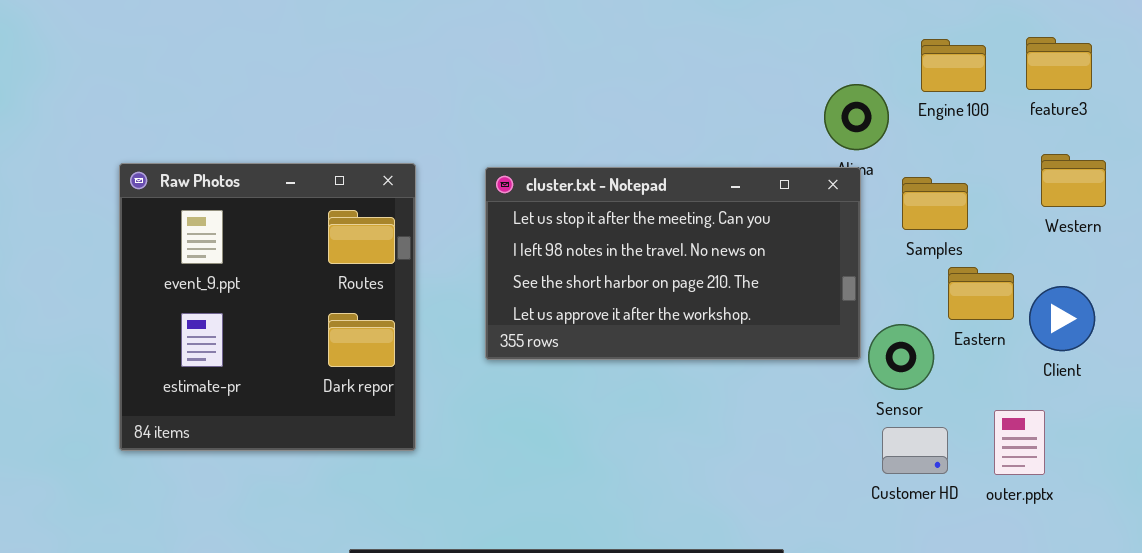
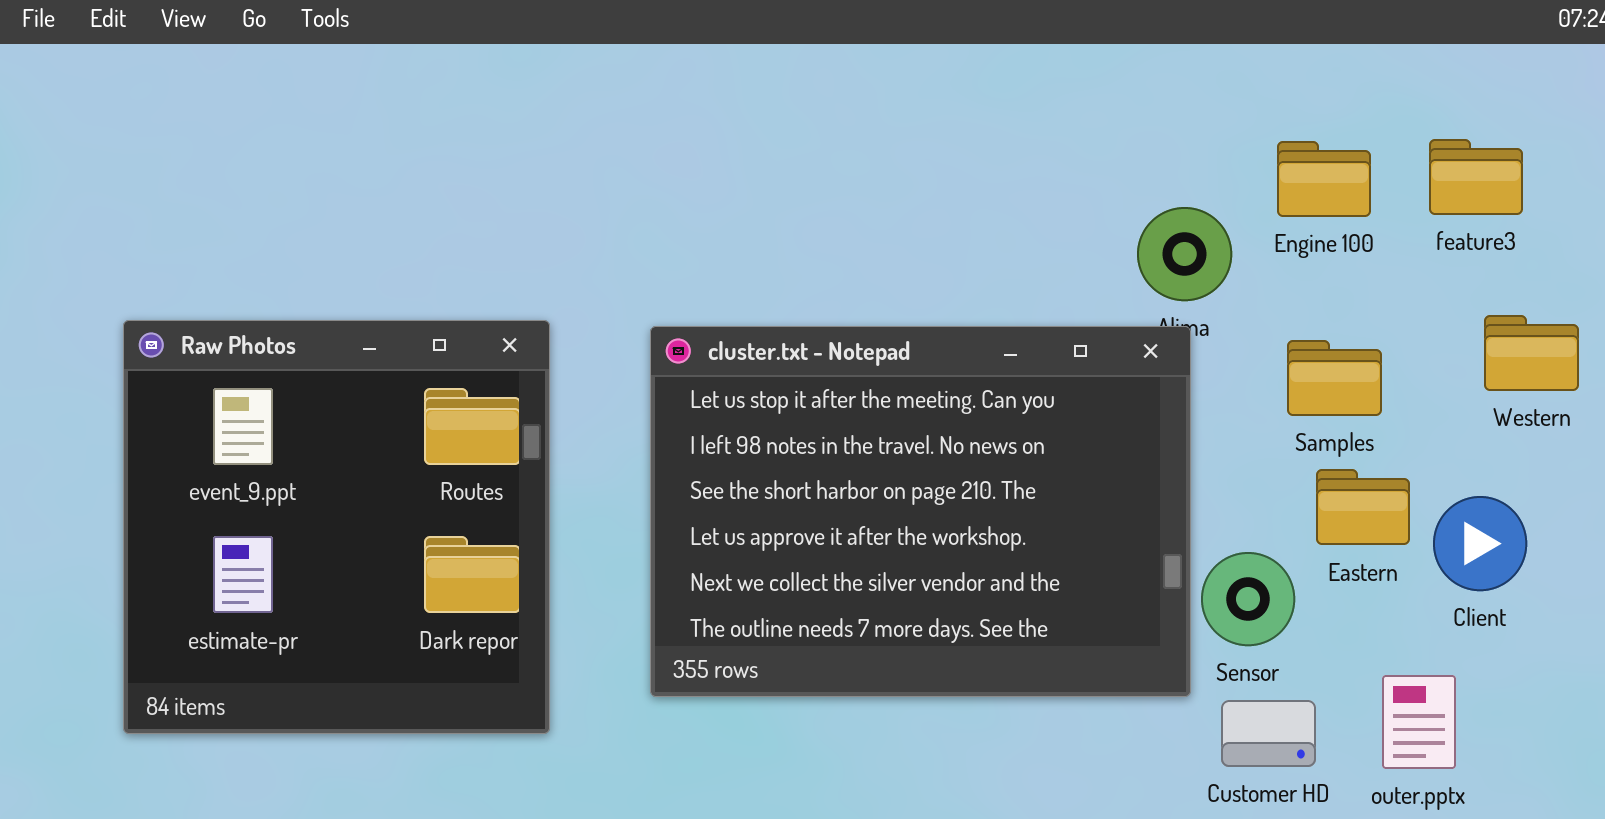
Western: [1041,154,1106,207] -> [1484,315,1579,391], moved
cluster.txt - Notepad: [485,167,861,360] -> [650,326,1191,697], resized
Samples: [902,177,968,230] -> [1287,340,1382,416], moved

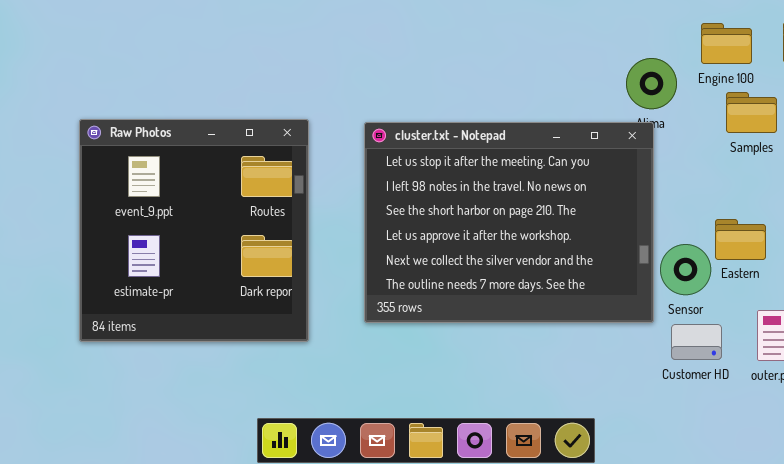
Samples: [1287,340,1382,416] -> [726,92,777,133], moved
Eastern: [1316,469,1410,545] -> [715,219,766,260], moved

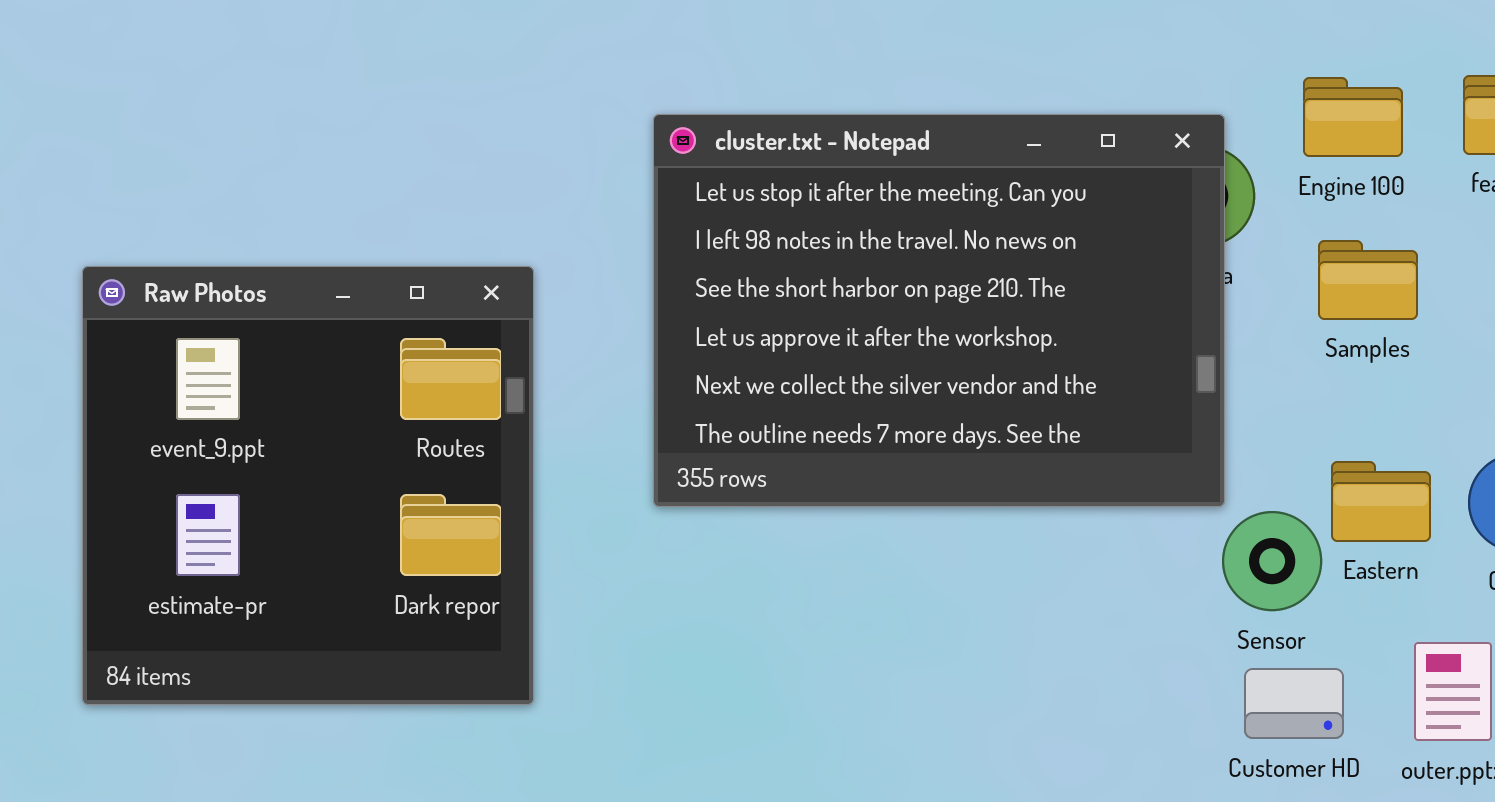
Samples: [726,92,777,133] -> [1318,240,1418,320], moved
cluster.txt - Notepad: [364,122,654,323] -> [653,114,1225,507], moved

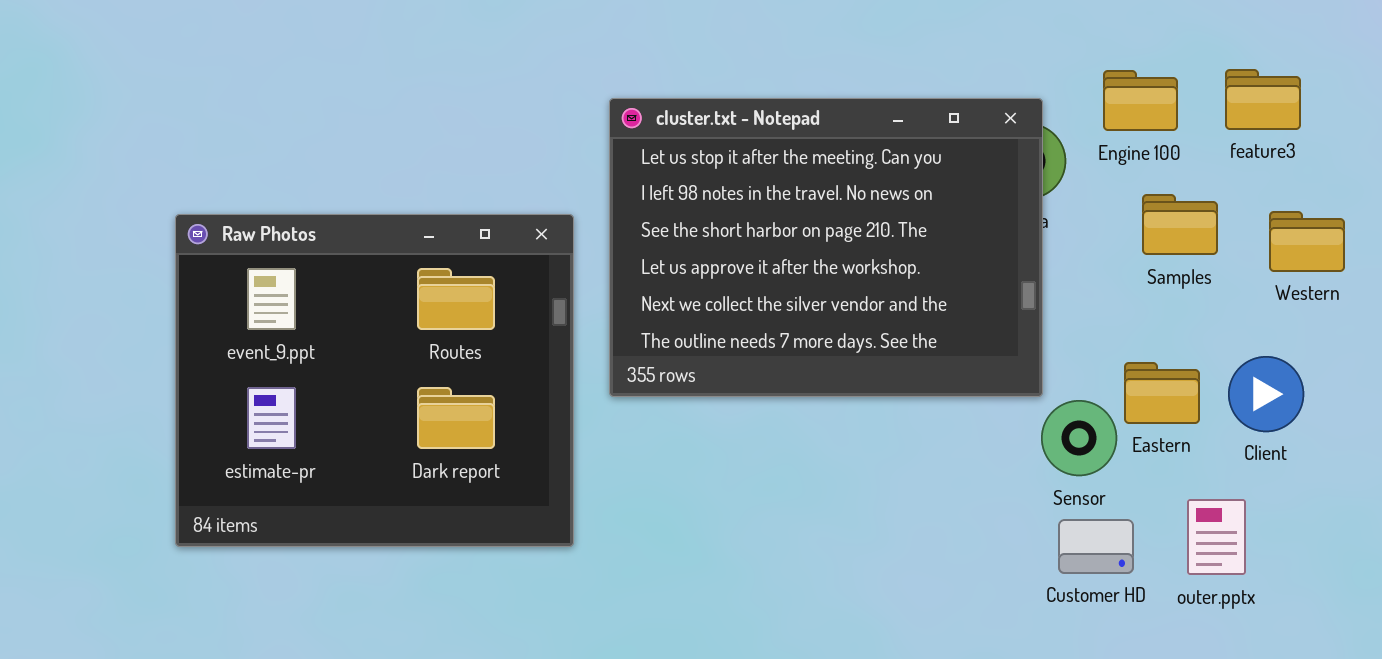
Samples: [1318,240,1418,320] -> [1142,194,1218,255], moved
Raw Photos: [82,266,534,705] -> [175,214,574,547], resized

